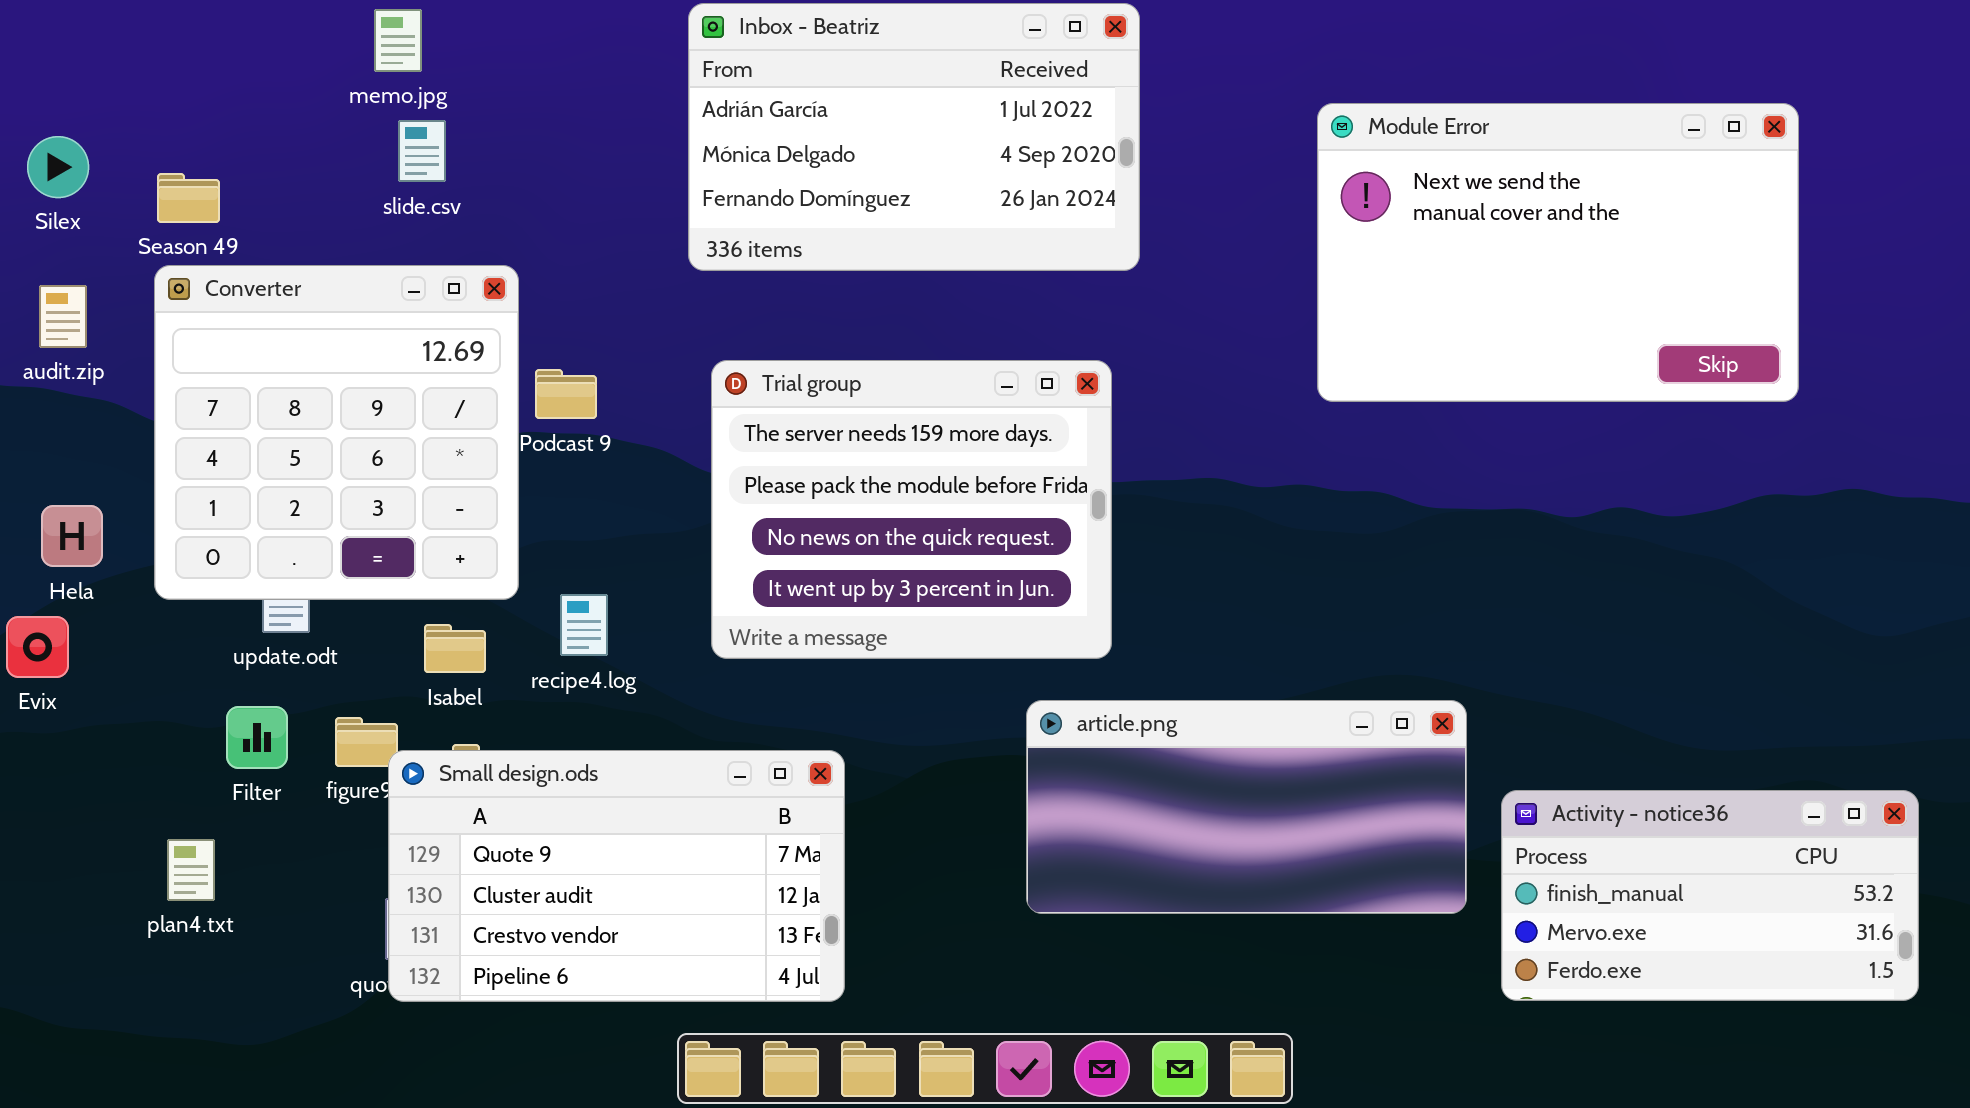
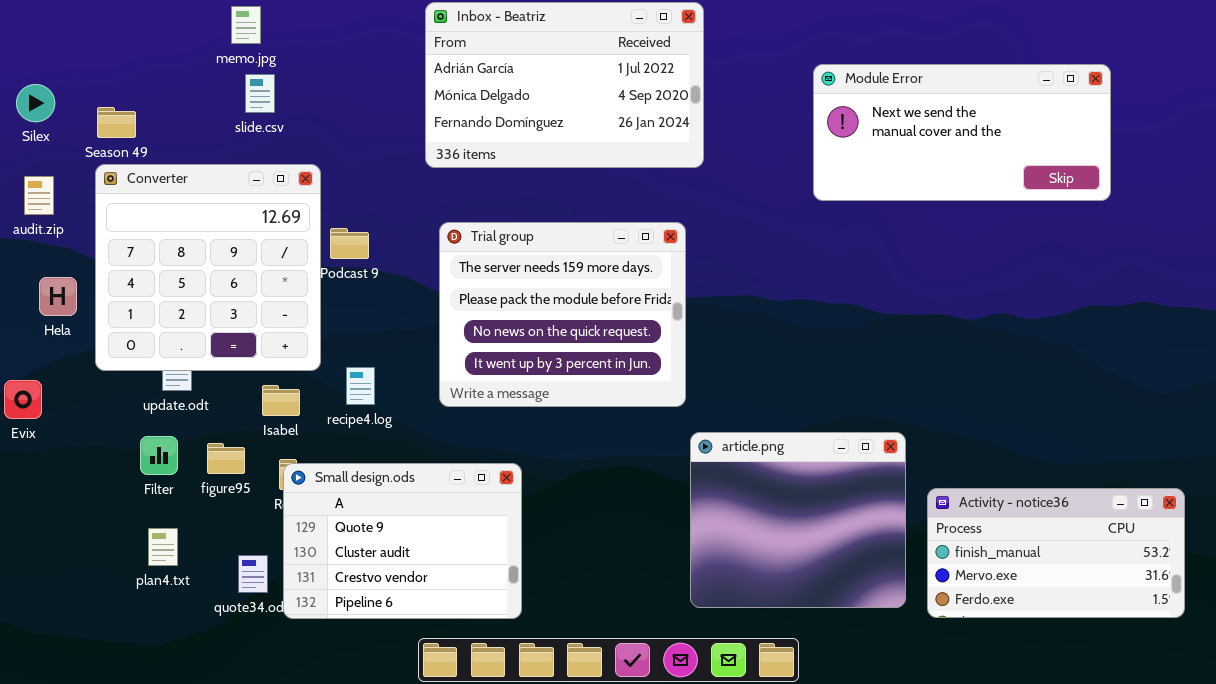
Module Error: [1317,103,1799,402] -> [813,64,1111,201], resized
Hela: [41,505,103,567] -> [39,277,77,316], moved
article.png: [1026,700,1467,914] -> [690,432,906,608], resized
Small design.ods: [388,750,845,1002] -> [283,463,522,619], resized
plan4.txt: [167,839,215,901] -> [148,528,178,566], moved

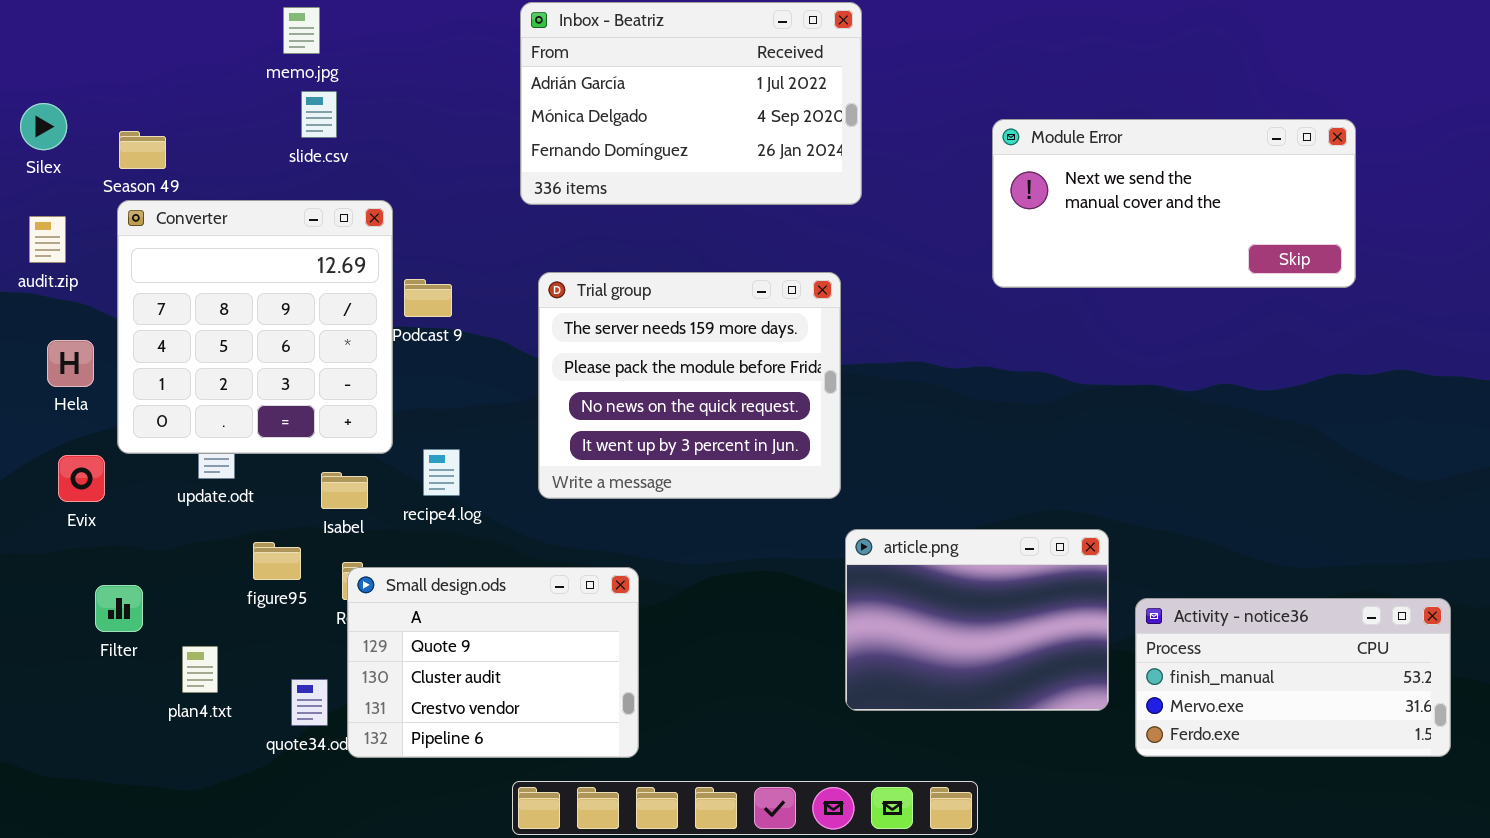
Module Error: [813,64,1111,201] -> [992,119,1356,288], moved
Evix: [4,380,42,419] -> [58,455,105,502], moved
article.png: [690,432,906,608] -> [845,529,1109,711], resized
Filter: [140,436,178,475] -> [95,585,143,632], moved

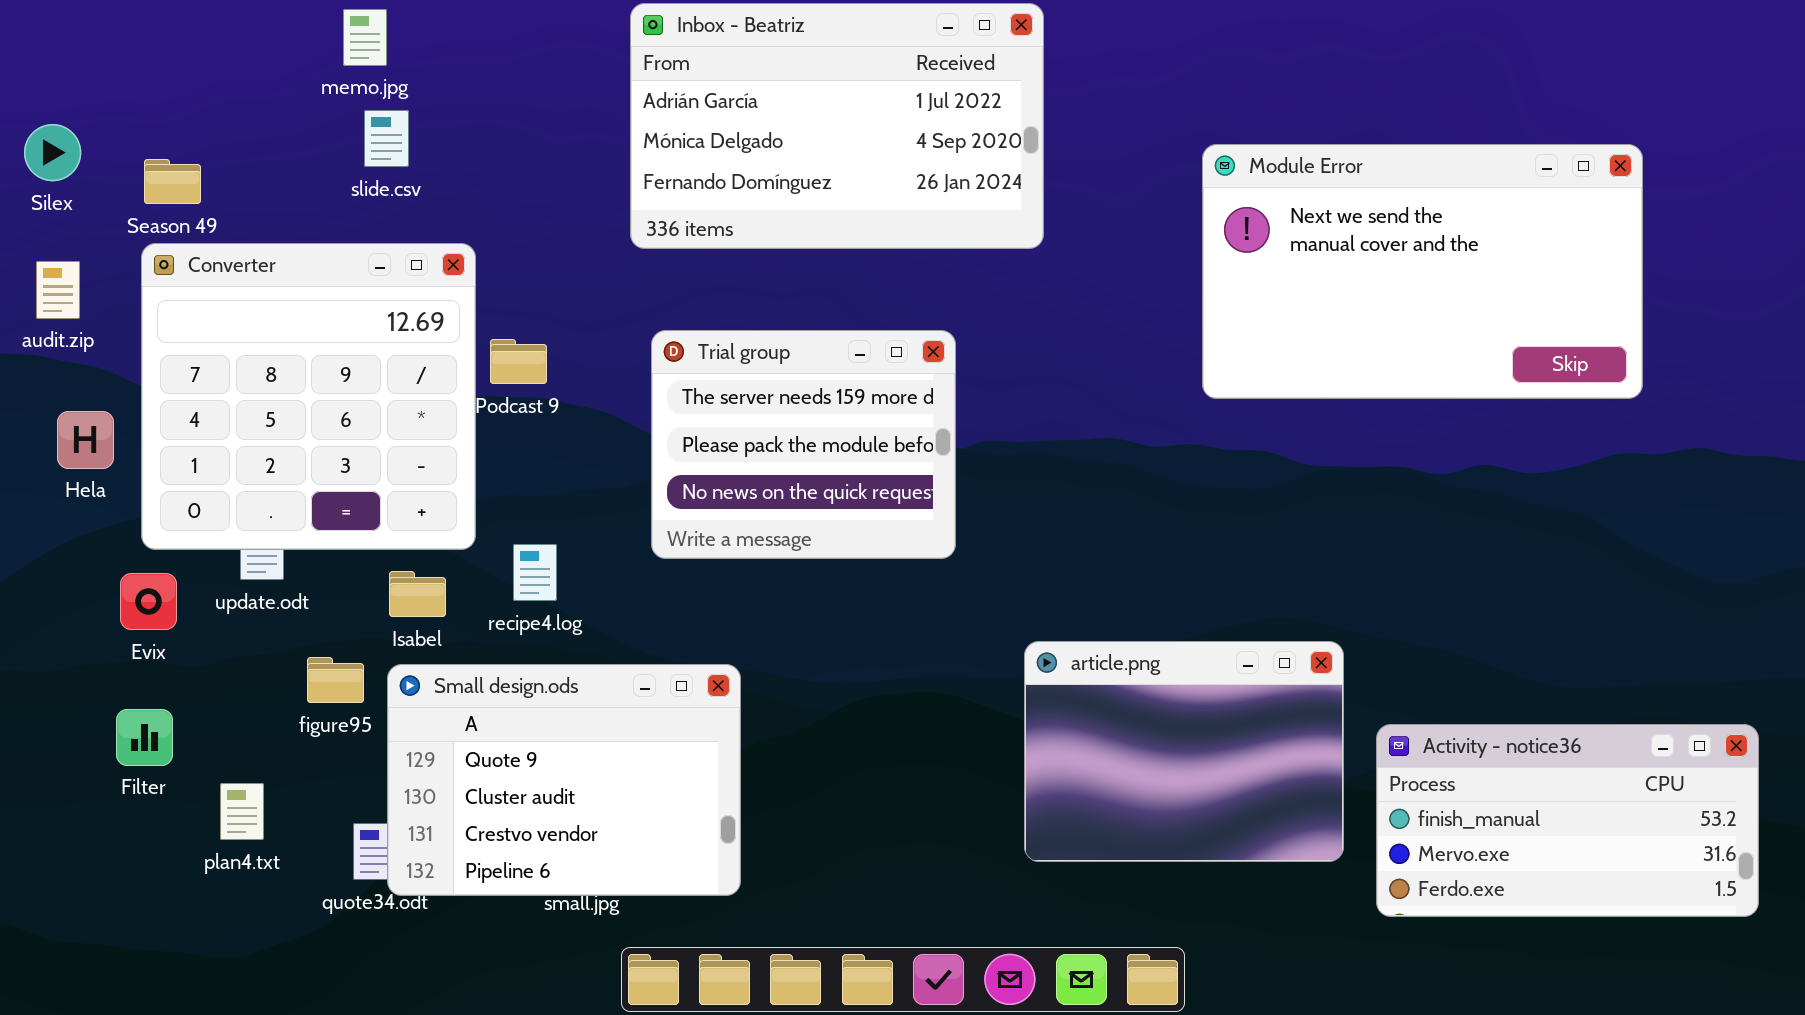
Module Error: [992,119,1356,288] -> [1202,144,1643,399], resized
Trial group: [538,272,841,499] -> [651,330,956,559], resized
Evix: [58,455,105,502] -> [120,573,177,630], moved
Small design.ods: [347,567,639,758] -> [387,664,741,896], moved

